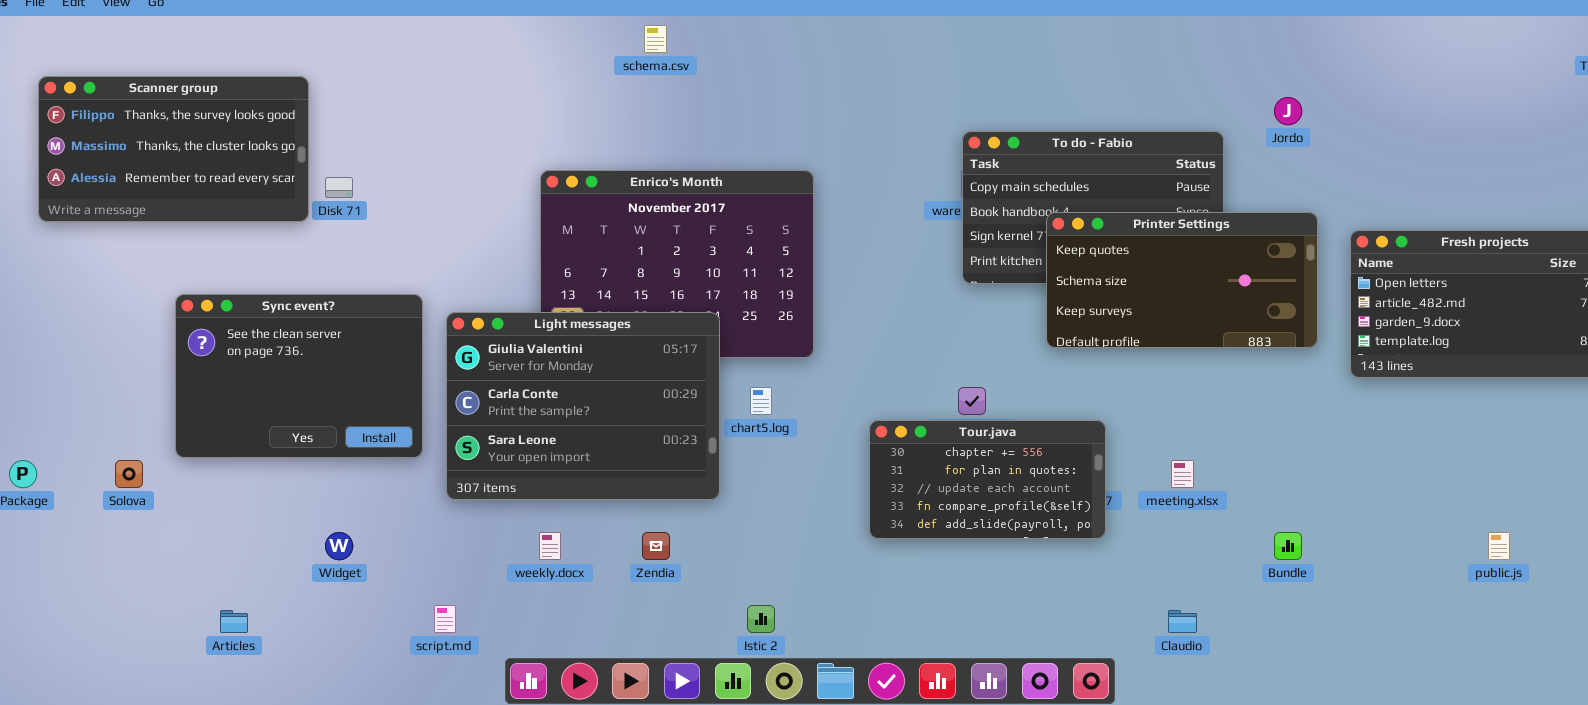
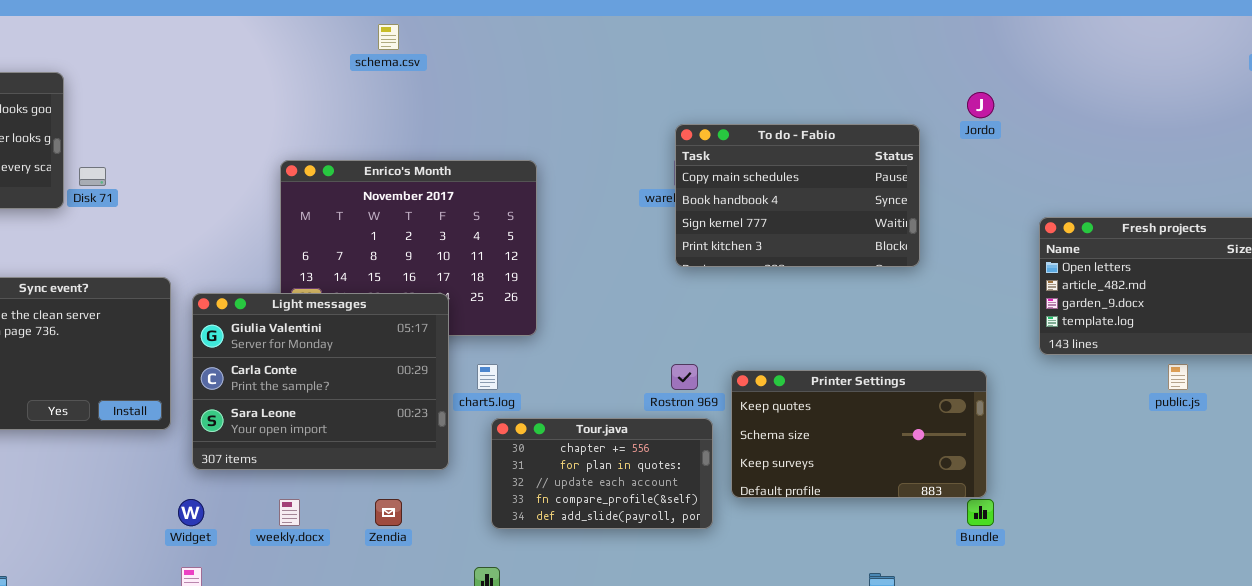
Printer Settings: [1046,212,1318,348] -> [731,370,987,498], moved
Tour.java: [869,420,1106,539] -> [491,418,713,529], moved
Widget: [325,532,353,560] -> [178,499,204,526], moved
public.js: [1488,532,1510,560] -> [1168,364,1188,390], moved

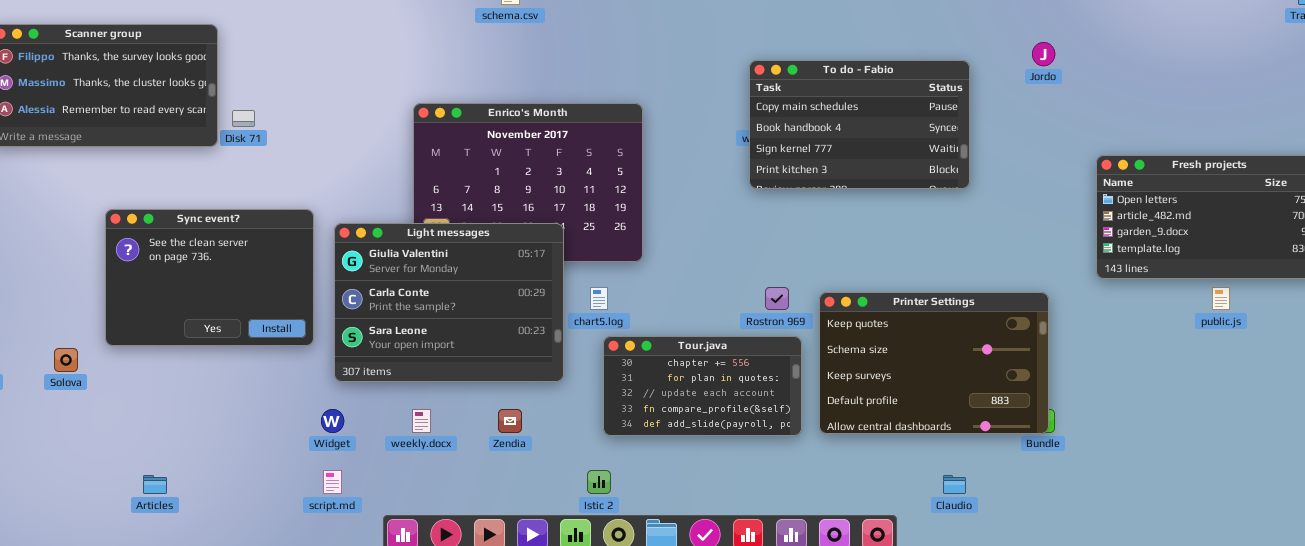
To do - Fabio: [675,124,920,267] -> [749,60,970,189], moved
Printer Settings: [731,370,987,498] -> [819,292,1049,434], resized

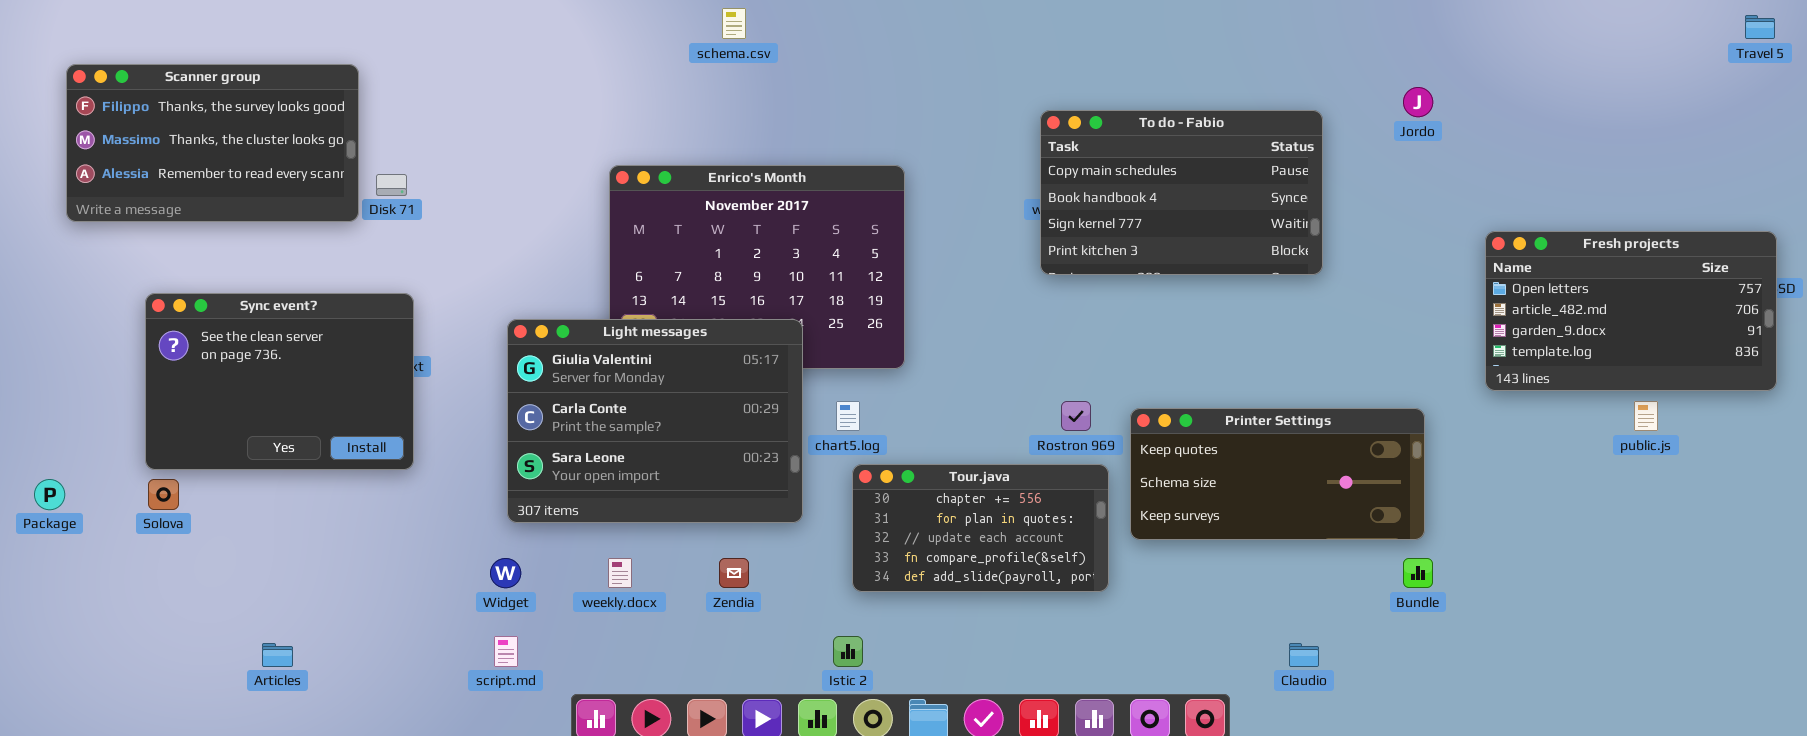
Sync event?: [105,209,314,346] -> [145,293,414,470], moved
Printer Settings: [819,292,1049,434] -> [1130,408,1425,540], resized

